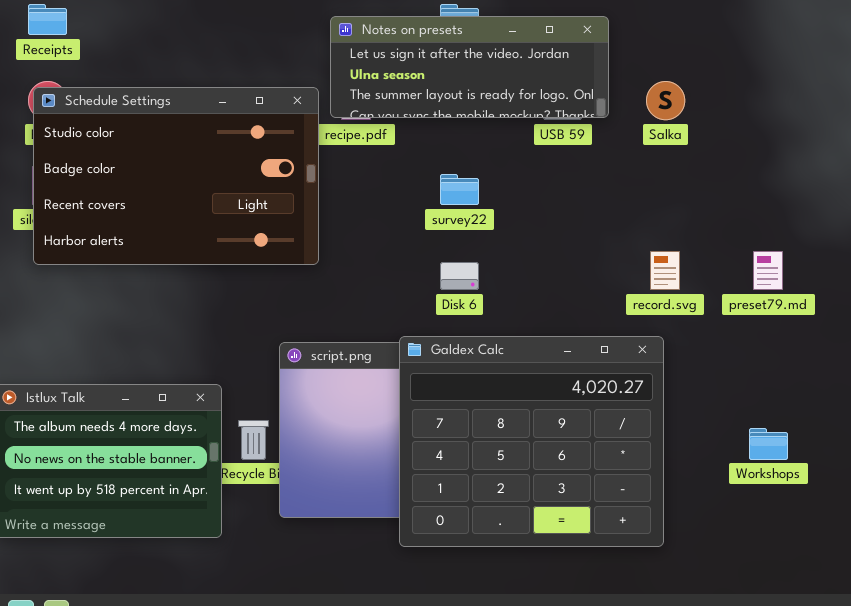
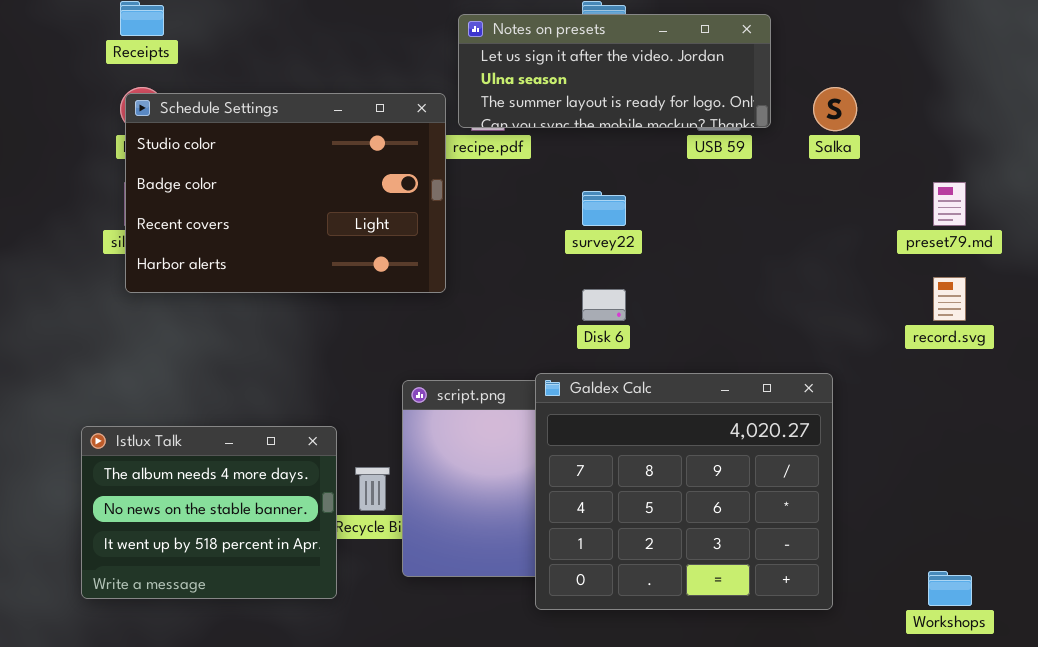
record.svg: [650,251,680,290] -> [933,277,966,321], moved
preset79.md: [753,251,783,290] -> [933,182,966,226], moved
Workshops: [749,428,788,460] -> [928,571,972,606], moved

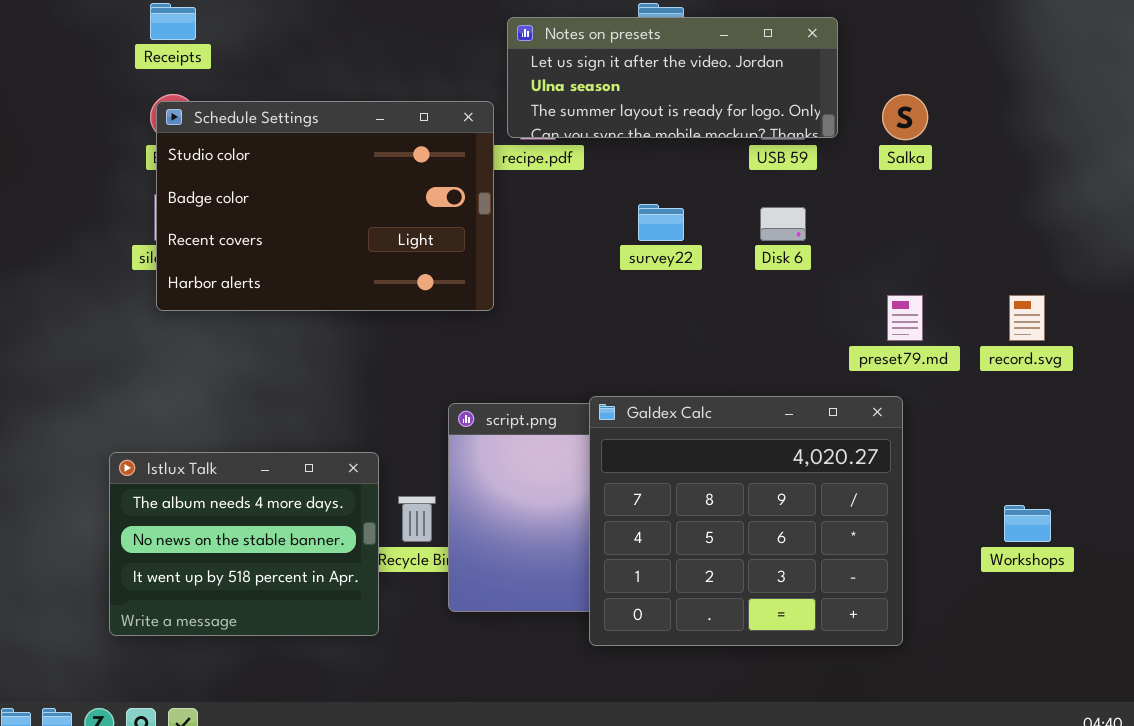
preset79.md: [933,182,966,226] -> [887,295,923,341], moved
Disk 6: [582,289,626,321] -> [760,207,806,241], moved
Workshops: [928,571,972,606] -> [1004,505,1051,542], moved

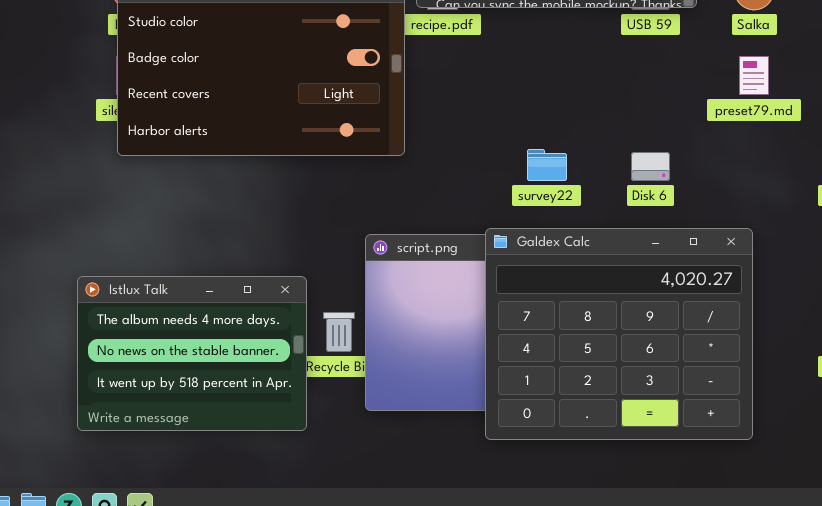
survey22: [638,204,684,241] -> [527,149,567,181], moved
Disk 6: [760,207,806,241] -> [631,152,670,181], moved
preset79.md: [887,295,923,341] -> [739,56,769,95], moved

